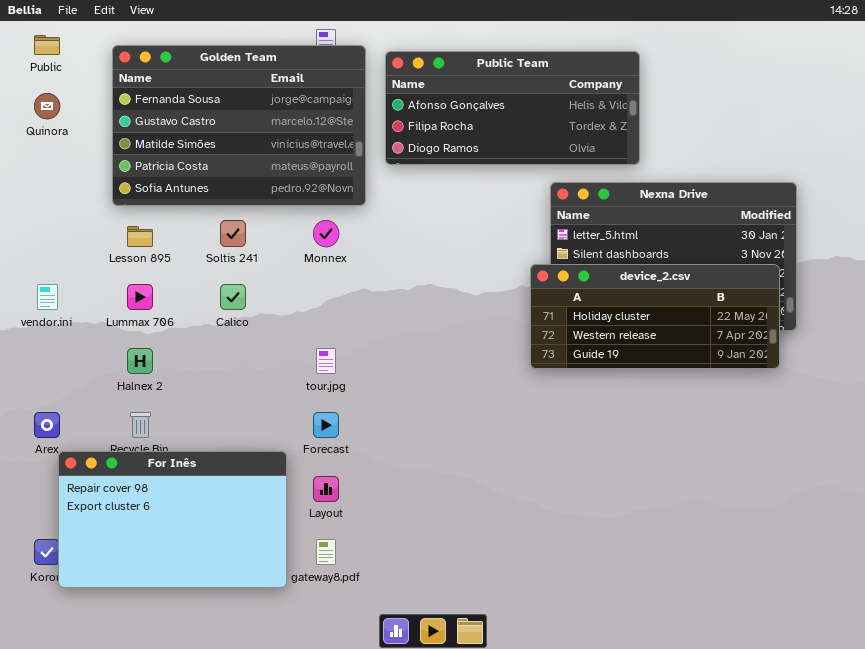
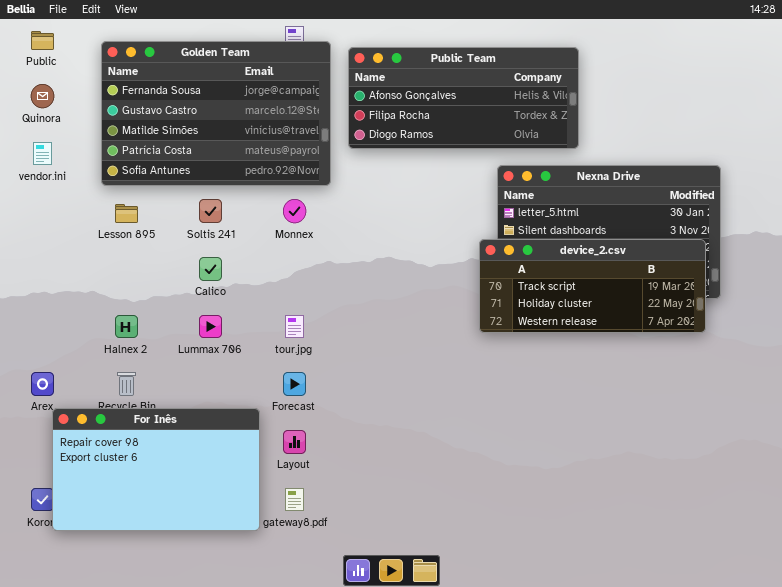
device_2.csv: [530,264,780,369] -> [479,239,706,333], scrolled up 1 row
vendor.ini: [37,284,58,310] -> [33,142,52,165], moved
Lummax 706: [127,284,153,310] -> [199,315,222,338], moved

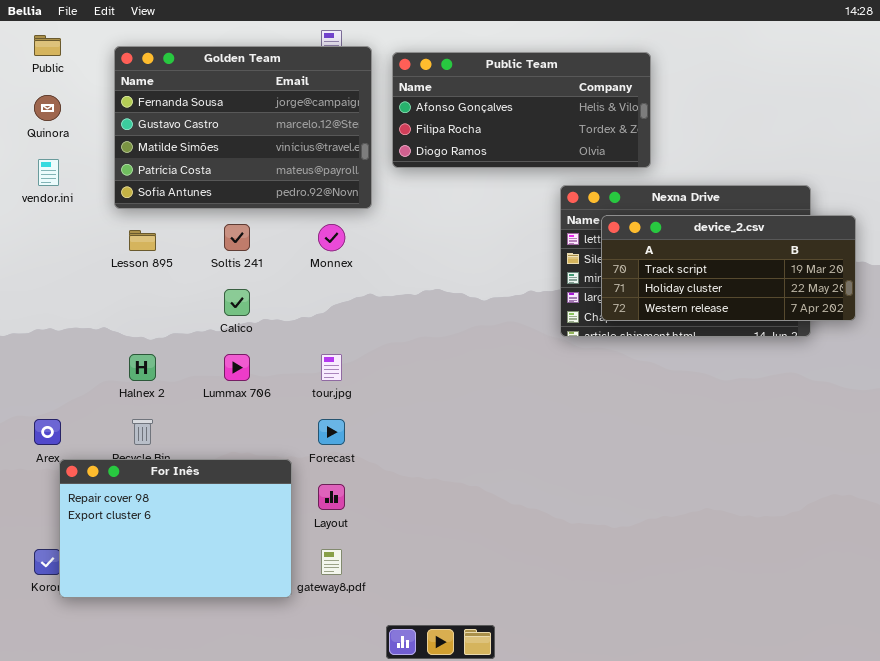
device_2.csv: [479,239,706,333] -> [601,215,856,321], moved

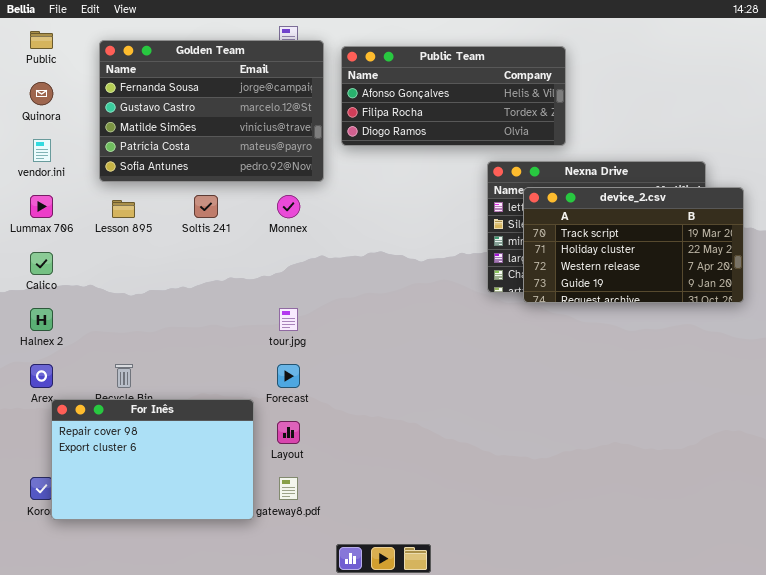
device_2.csv: [601,215,856,321] -> [523,187,744,303], resized
Calico: [224,289,250,316] -> [30,252,53,275], moved
Halnex 2: [129,354,156,381] -> [30,308,53,331], moved
Lummax 706: [224,354,250,381] -> [30,195,53,218], moved

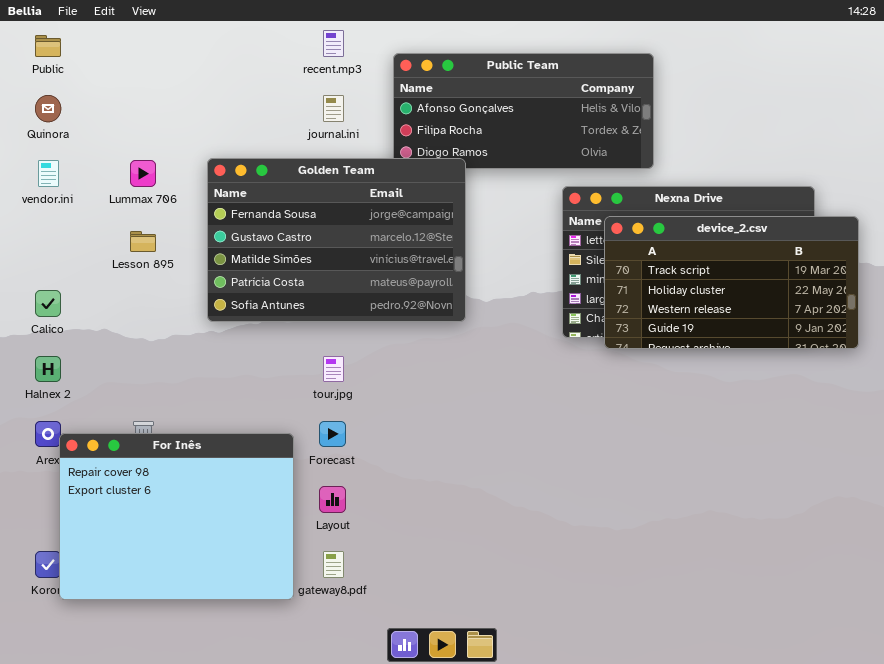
Golden Team: [99,40,324,182] -> [207,158,466,322], moved
Lummax 706: [30,195,53,218] -> [130,160,156,187], moved
For Inês: [51,399,254,520] -> [59,433,294,600], resized

